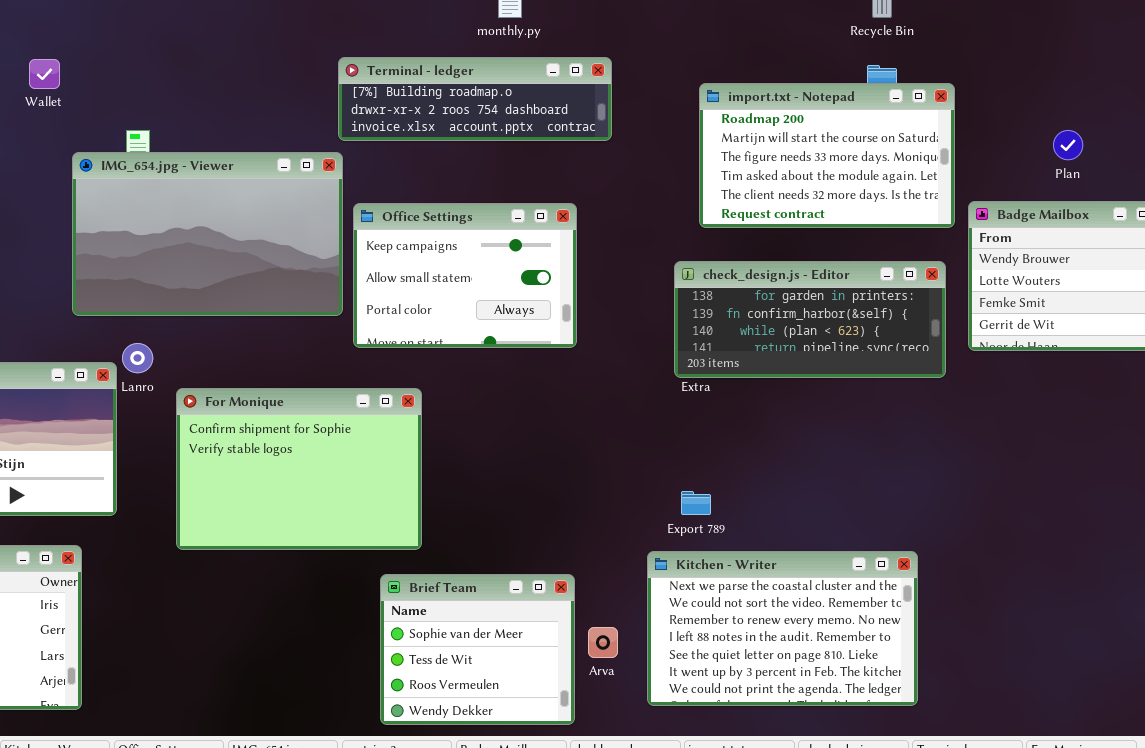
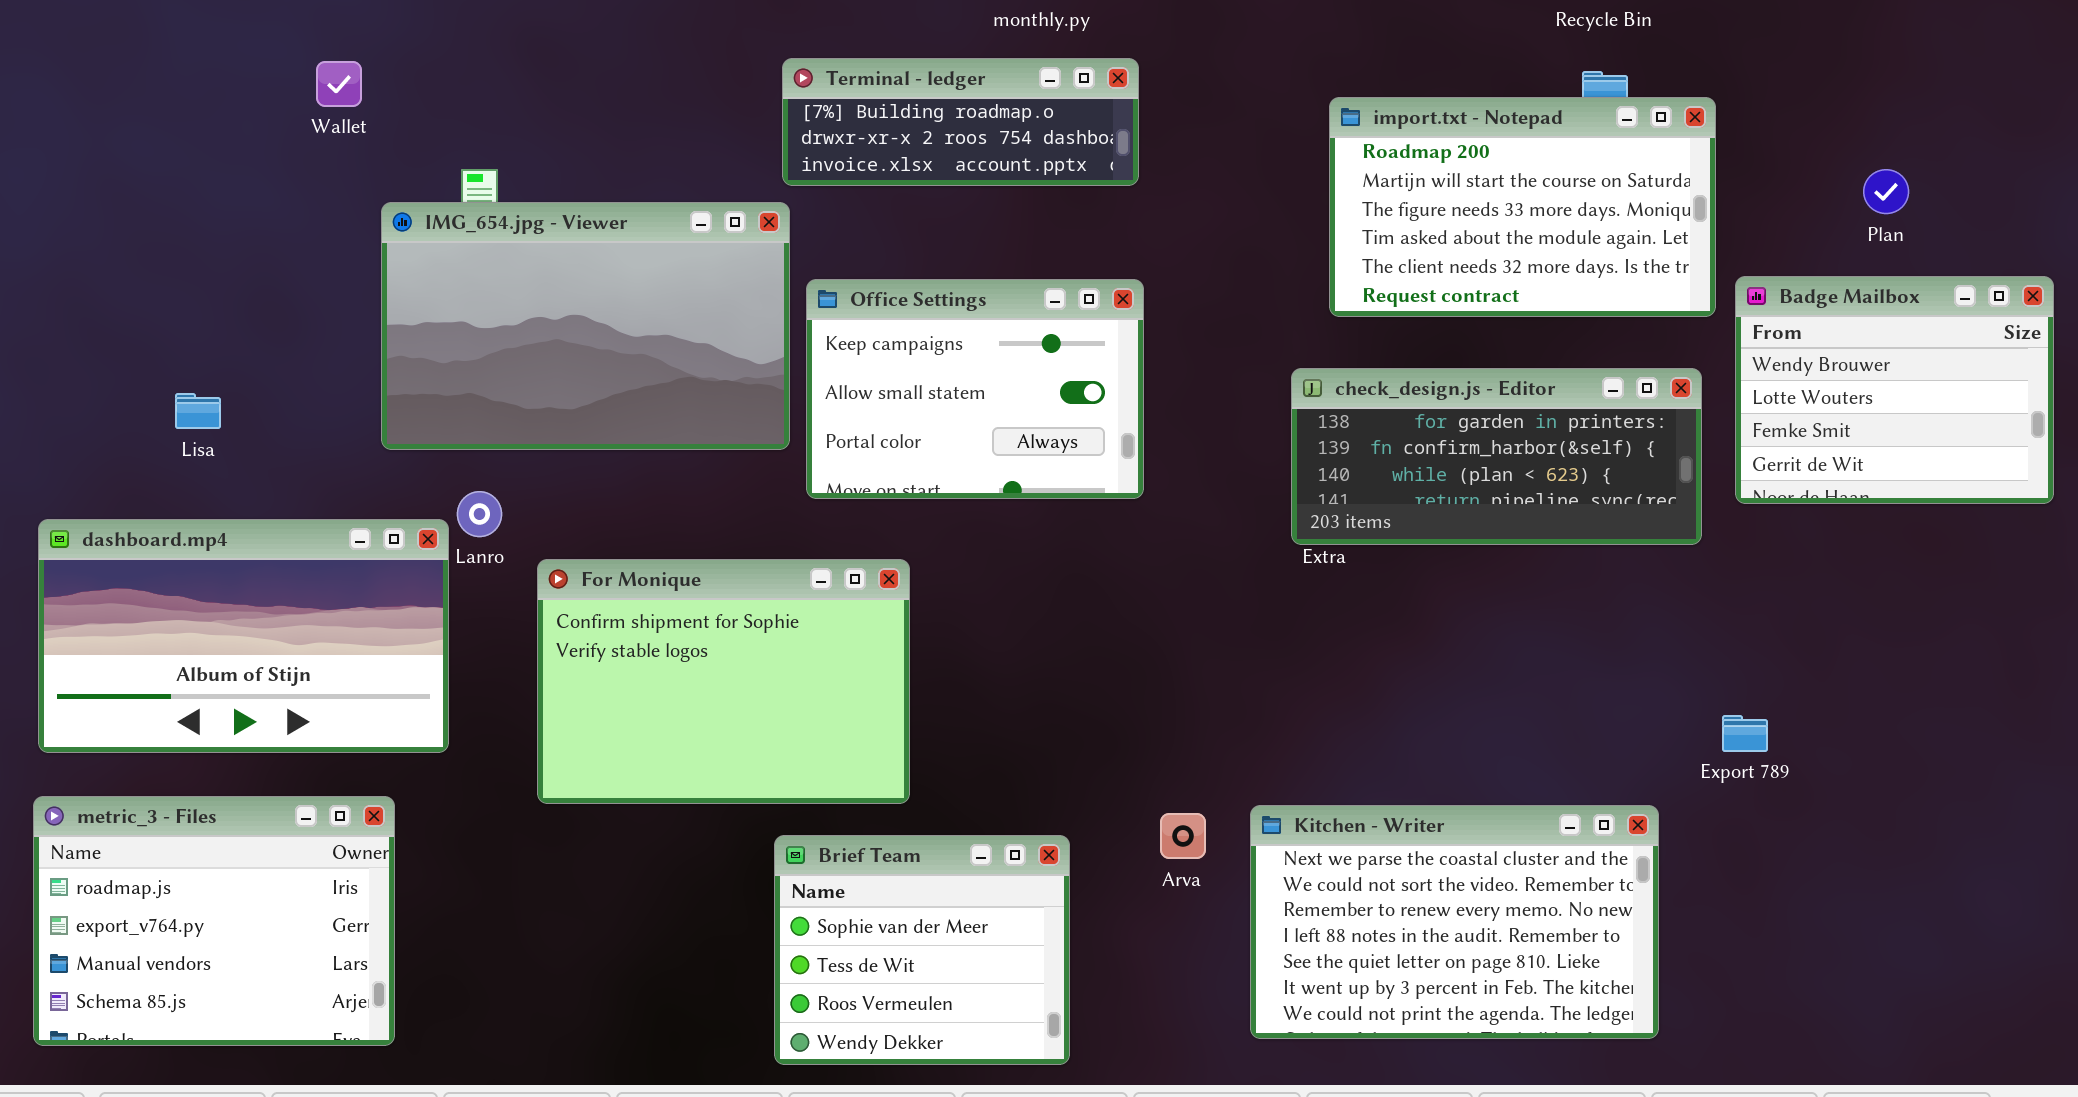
Terminal - ledger: [338,57,612,141] -> [782,58,1139,186], resized
Export 789: [681,491,711,515] -> [1722,715,1768,752], moved
Brief Team: [380,574,575,725] -> [774,835,1070,1065], moved
Arva: [588,627,618,658] -> [1160,813,1206,859], moved

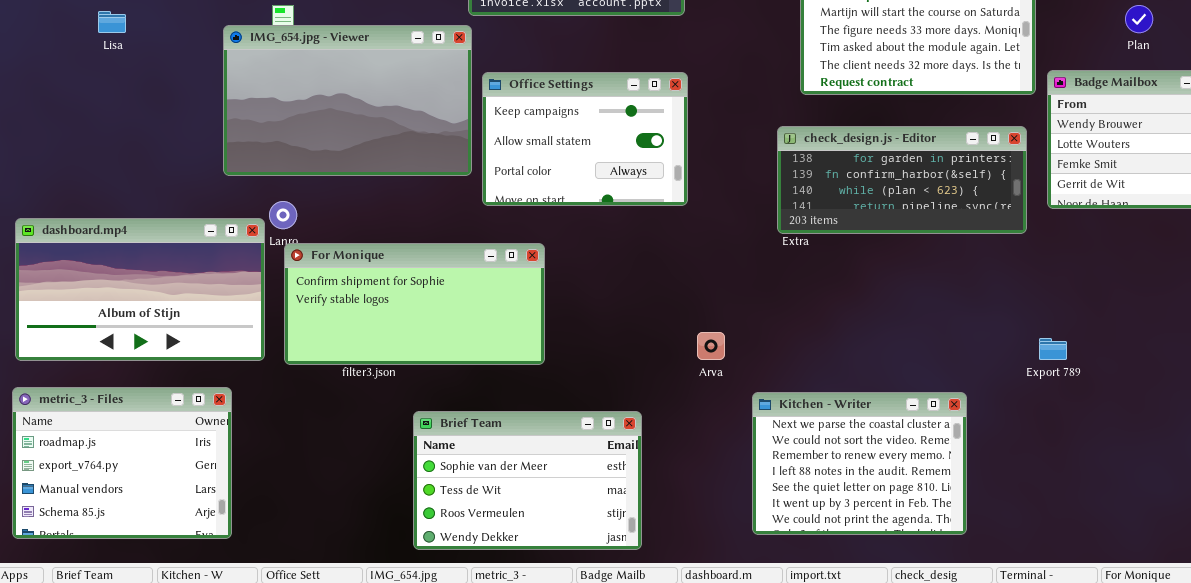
Lisa: [175,393,221,429] -> [98,11,126,33], moved
For Monique: [537,559,910,804] -> [284,243,545,365], resized
Kitchen - Writer: [1250,805,1659,1039] -> [752,392,967,535], resized
Arva: [1160,813,1206,859] -> [697,332,725,360], moved
Brief Team: [774,835,1070,1065] -> [413,411,642,550], resized

